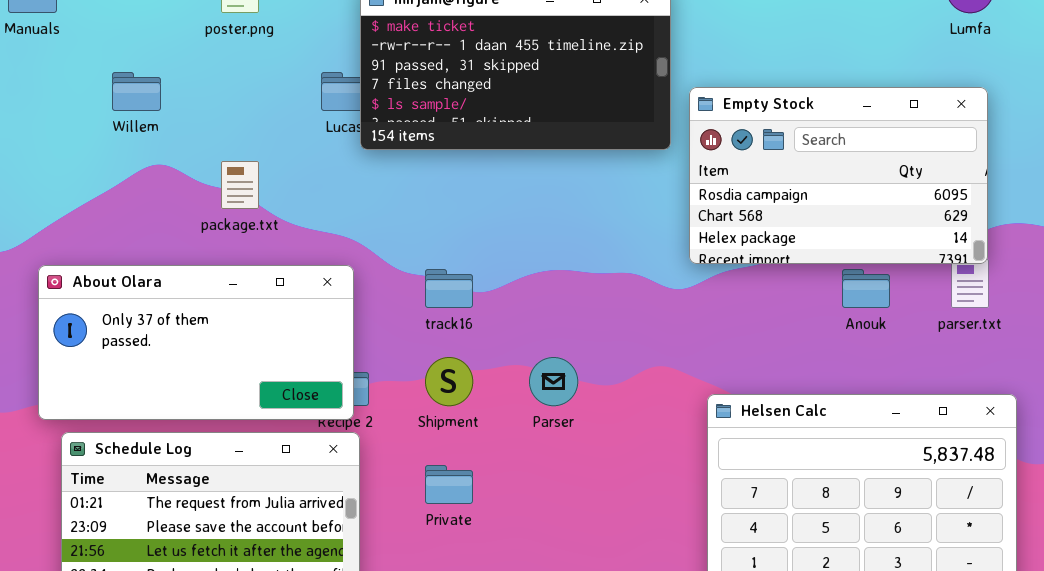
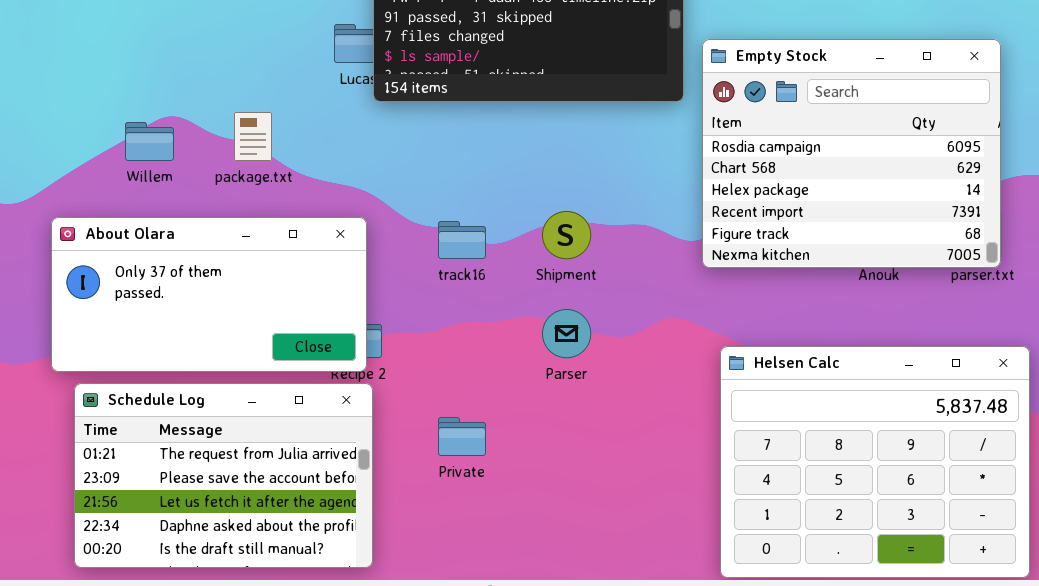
Willem: [112,72,161,111] -> [125,122,174,161], moved
Empty Stock: [689,87,988,264] -> [702,39,1001,268], resized
Shipment: [425,357,473,406] -> [542,211,591,259], moved

